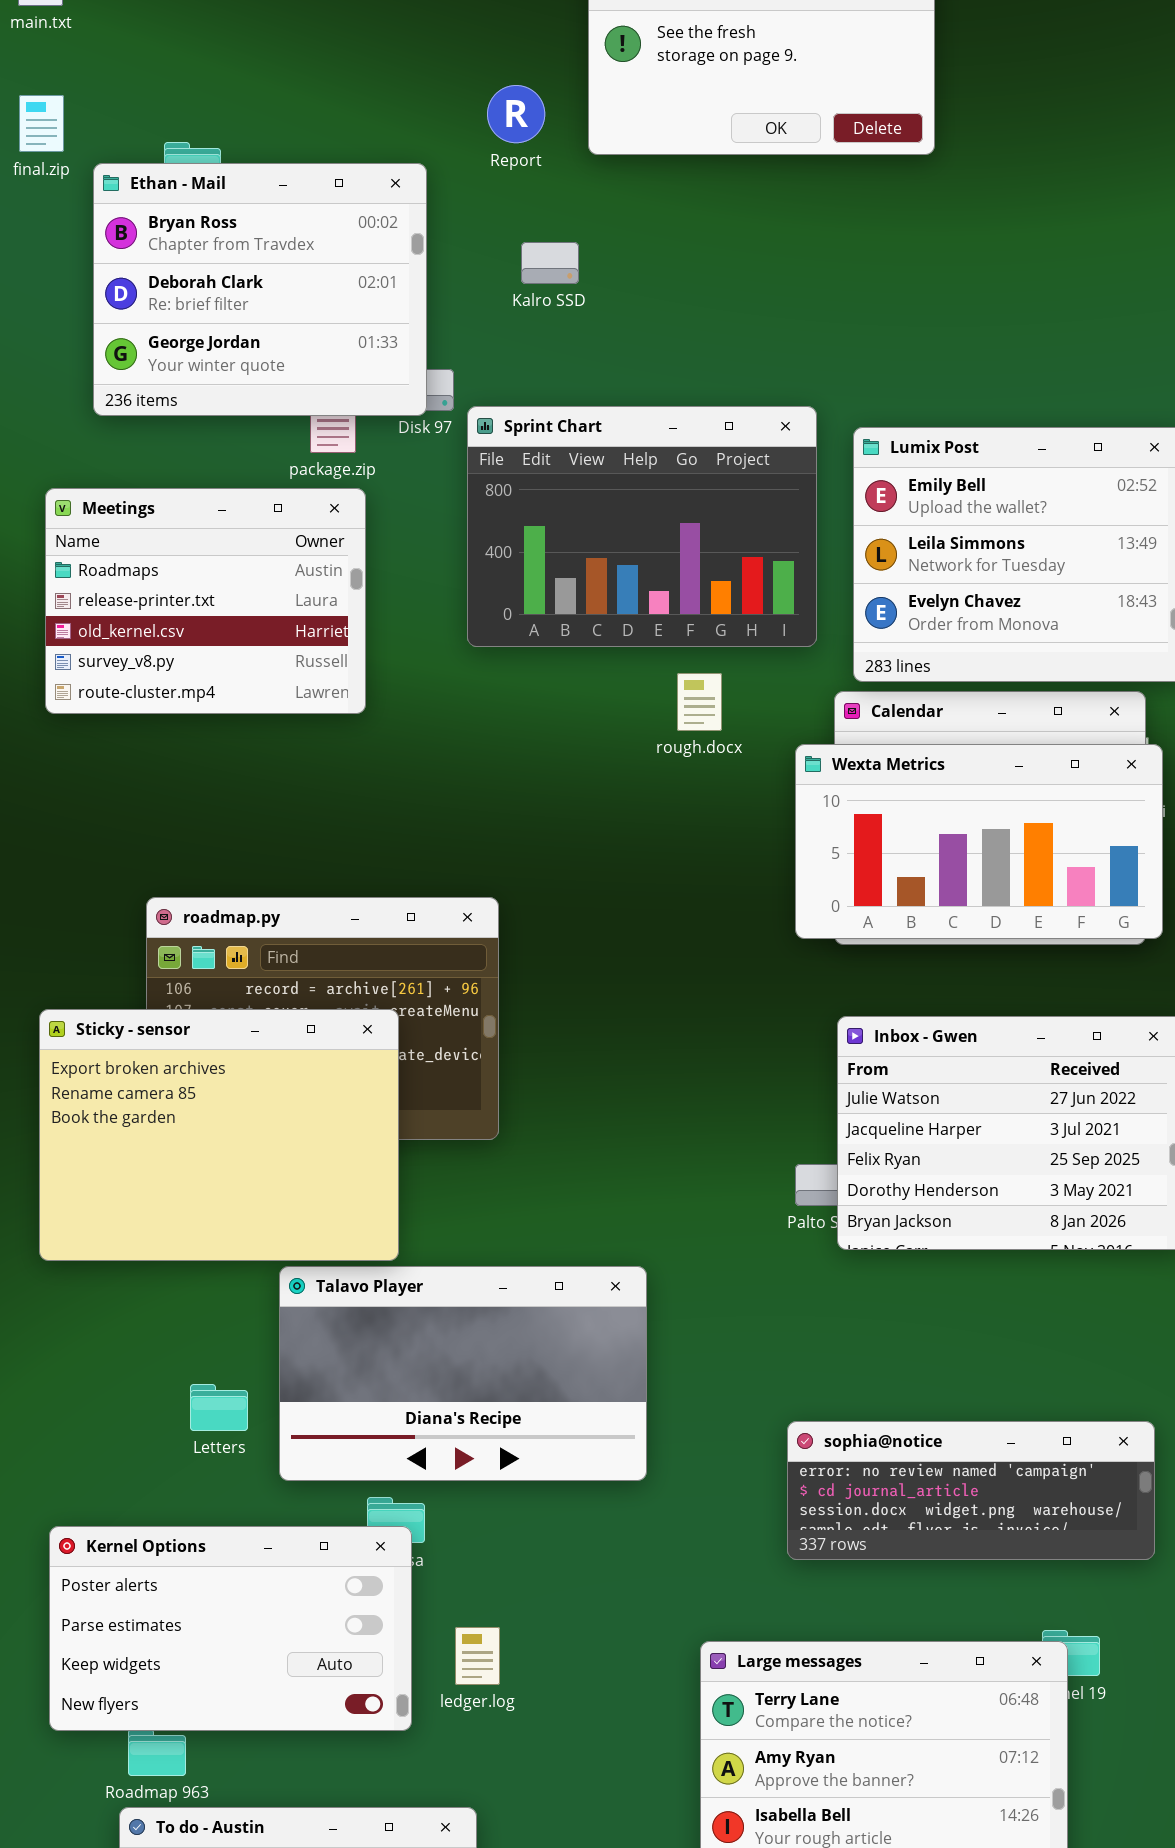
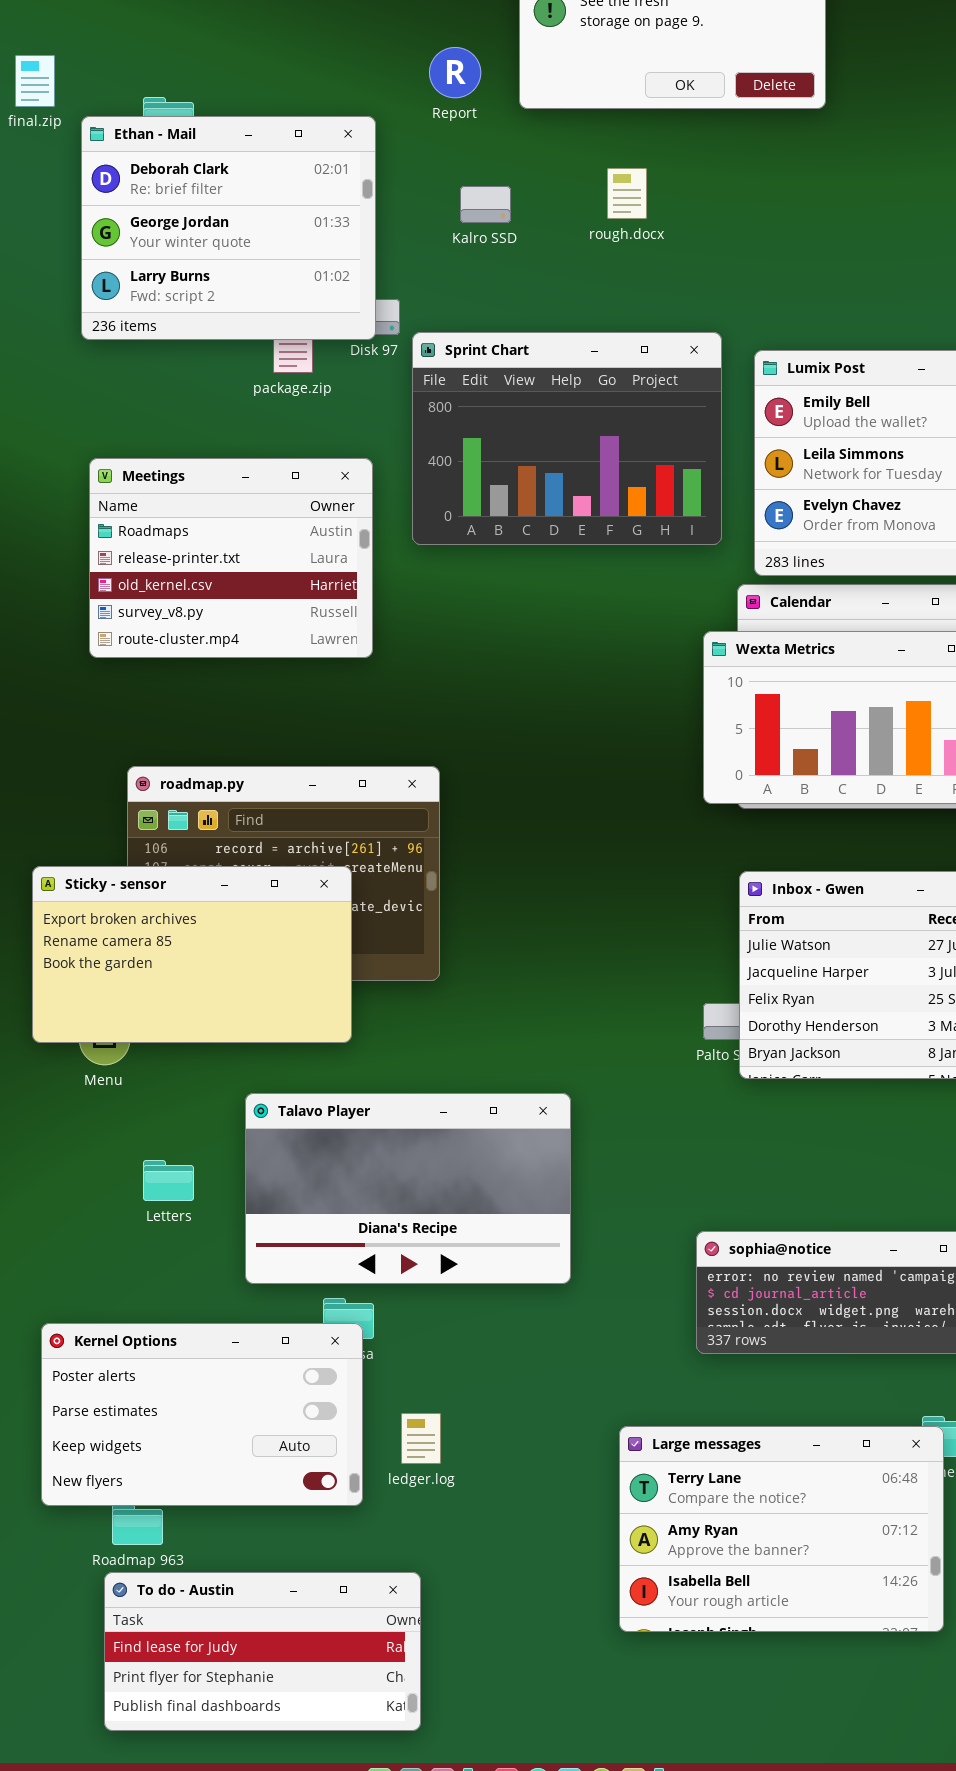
Ethan - Mail: [93,163,427,416] -> [81,116,376,340], scrolled down 1 row
Meetings: [45,488,366,714] -> [89,458,373,658], moved
rough.docx: [677,673,722,731] -> [607,168,647,219], moved
Sticky - sensor: [39,1009,399,1261] -> [32,866,352,1043], resized
Letters: [190,1384,248,1431] -> [143,1160,194,1201], moved

